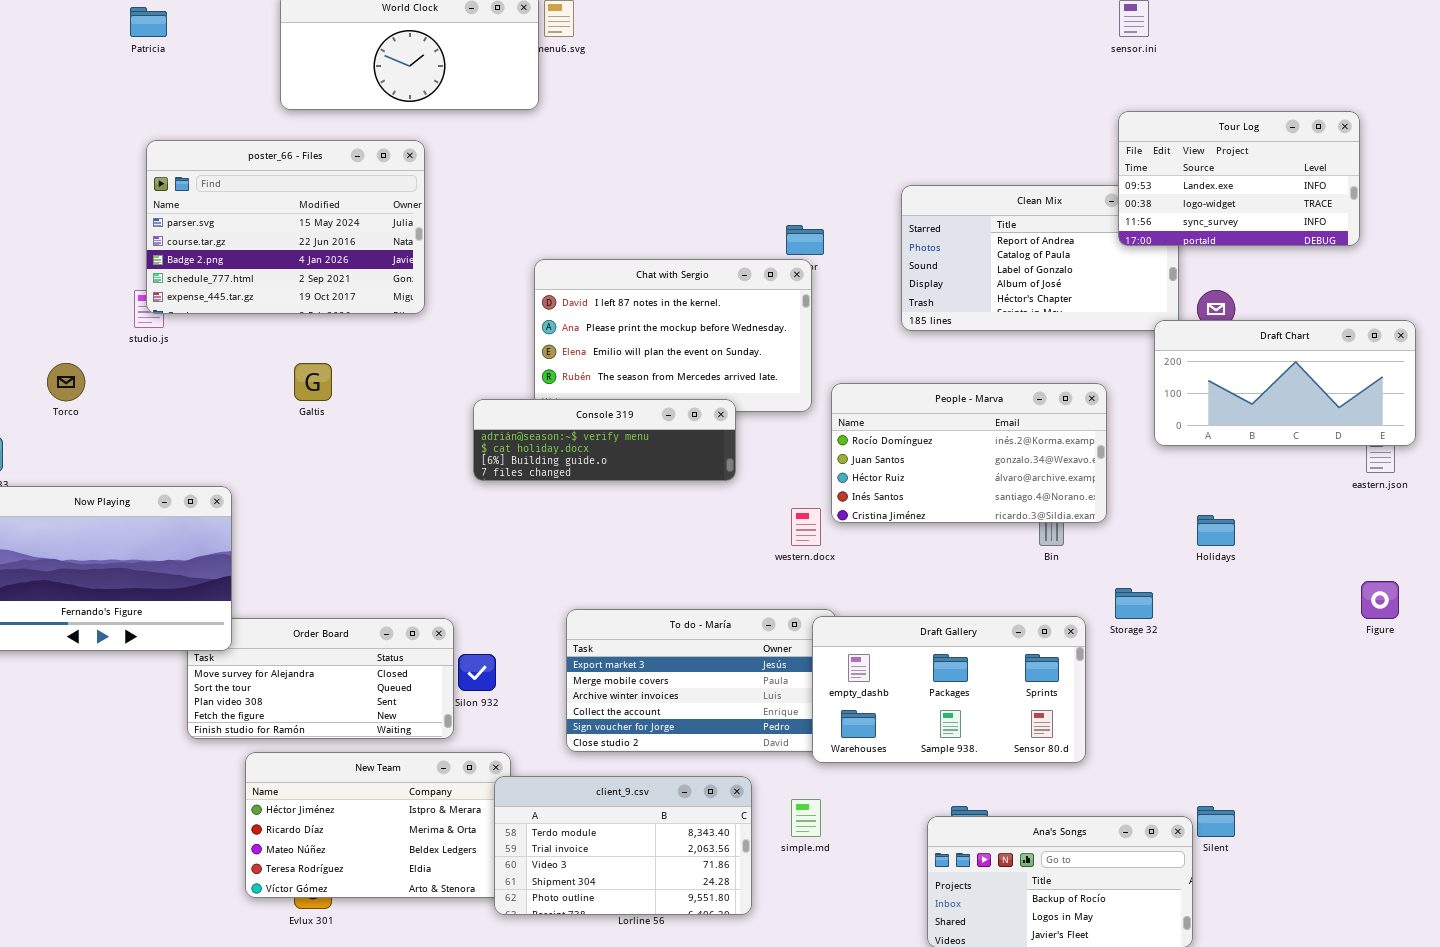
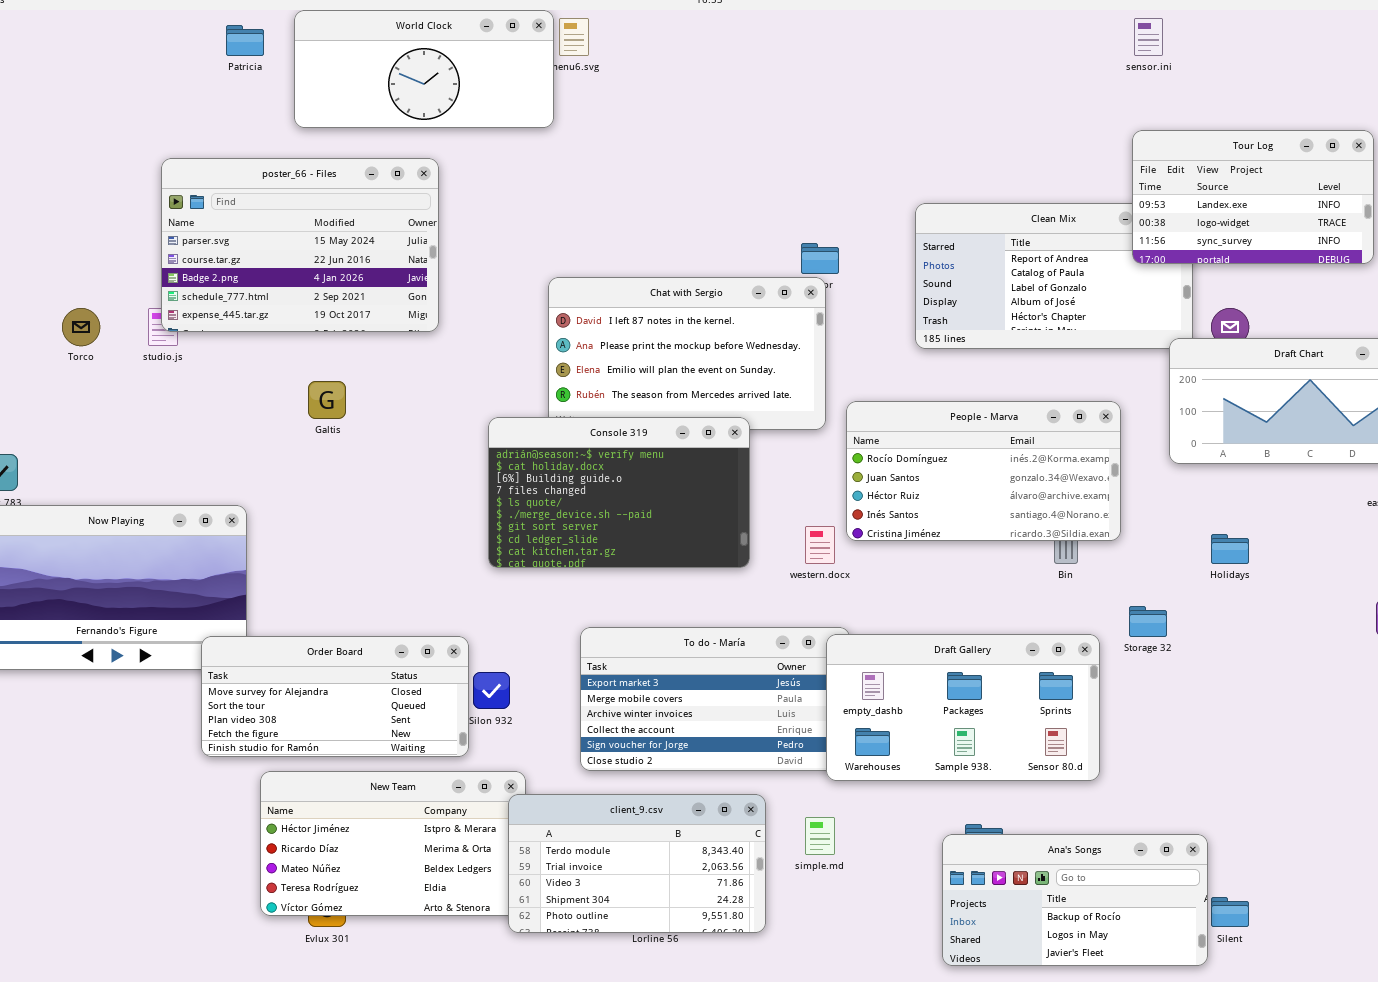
Patricia: [130,7,167,37] -> [226,25,264,56], moved
Torco: [47,363,85,401] -> [62,308,100,346], moved
Console 319: [473,399,736,481] -> [488,417,750,568], resized
Order Board: [187,618,454,739] -> [201,636,469,757], raised
Silent: [1197,806,1235,837] -> [1211,897,1249,927], moved

